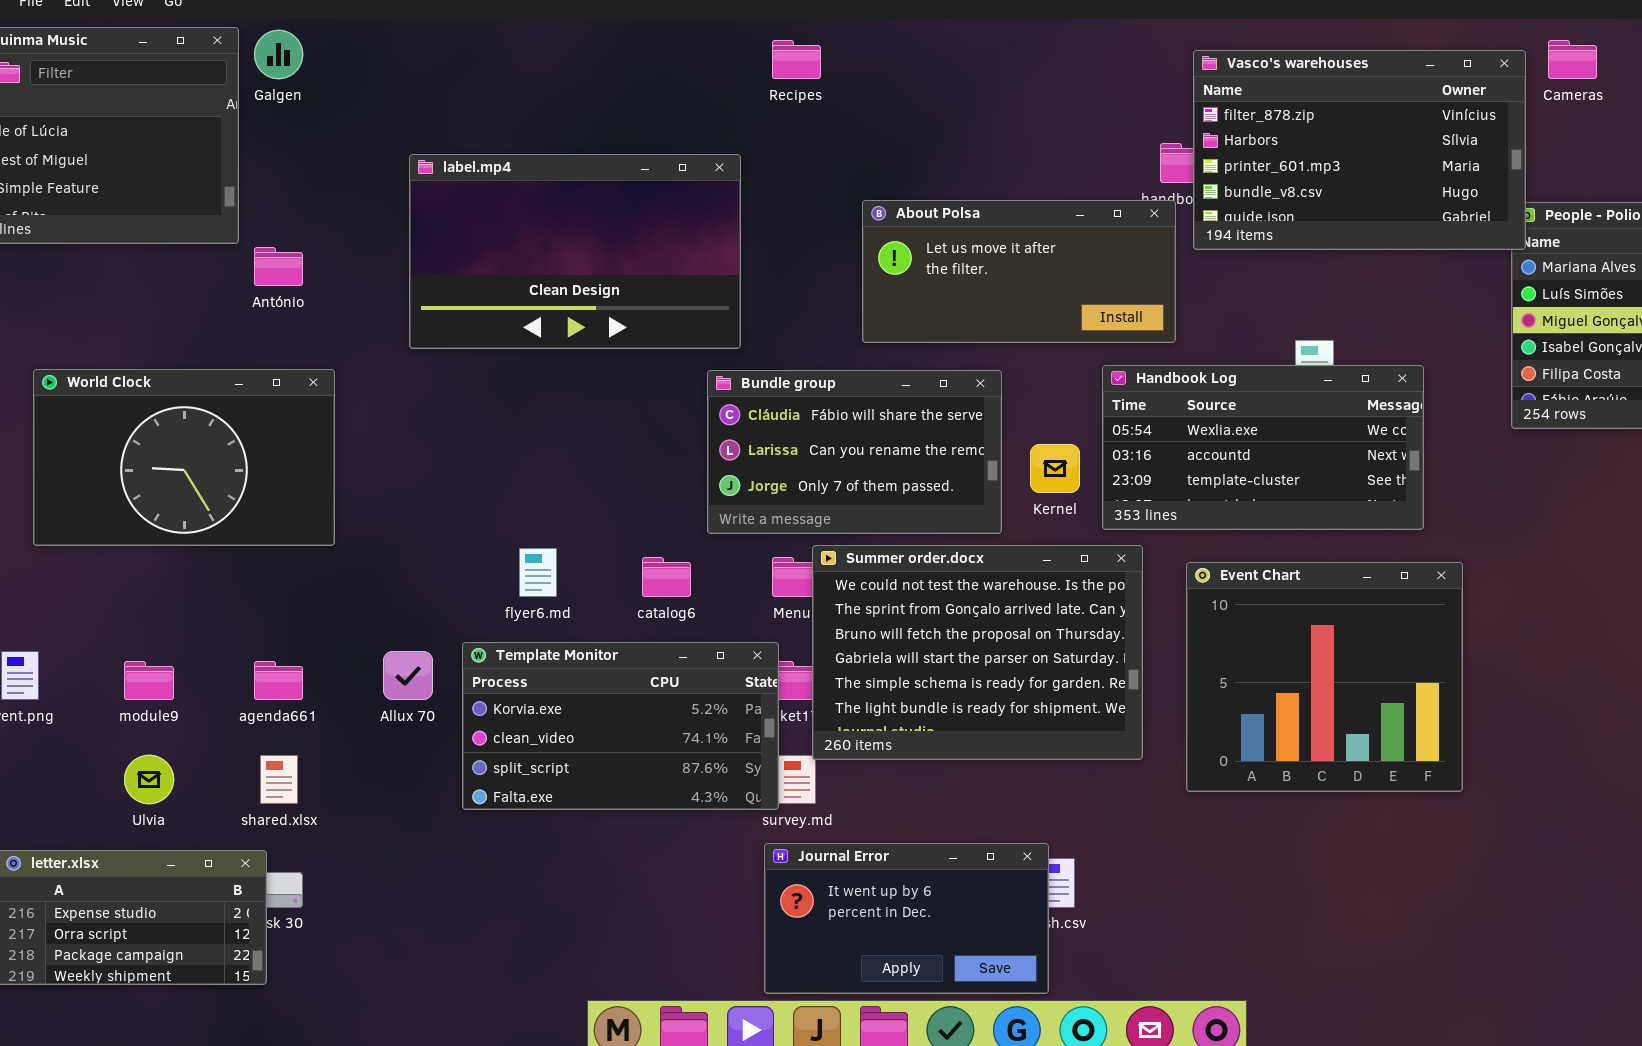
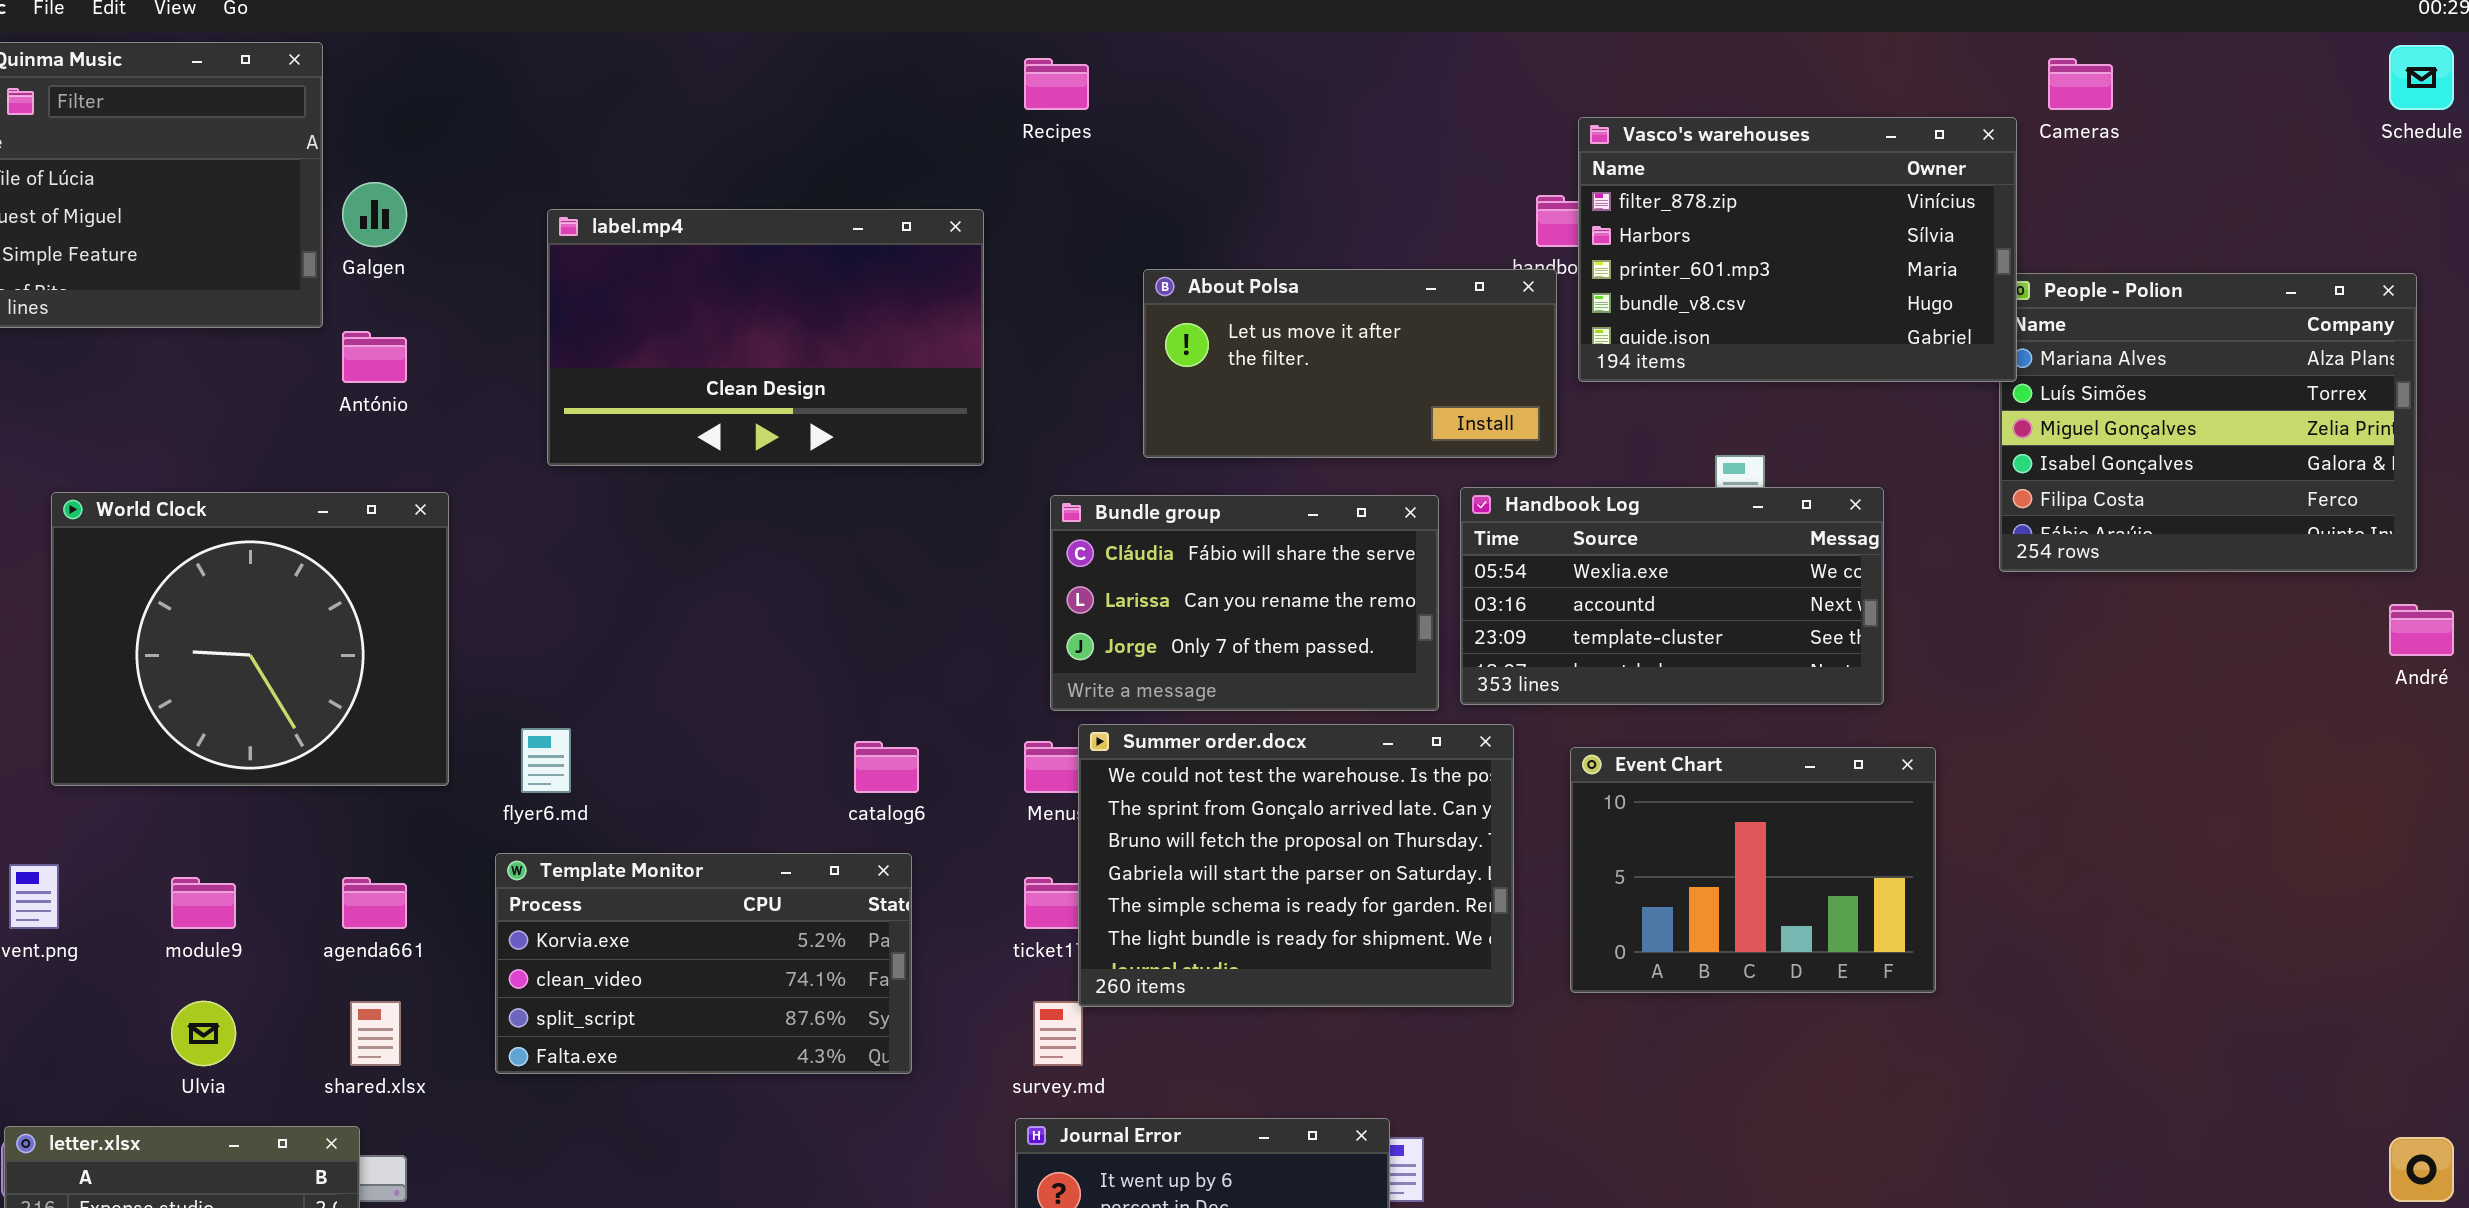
Galgen: [254,30,303,79] -> [342,182,407,247], moved
Vasco's warehouses: [1193,50,1526,250] -> [1578,117,2017,382], moved
World Clock: [33,369,335,546] -> [51,492,449,786], resized
Bundle group: [707,370,1002,534] -> [1050,495,1439,711], moved
flyer6.md: [519,548,557,597] -> [521,728,571,793], moved
Event Chart: [1186,562,1463,792] -> [1570,747,1936,993], resized
Template Monitor: [462,642,779,810] -> [495,853,912,1074], moved

